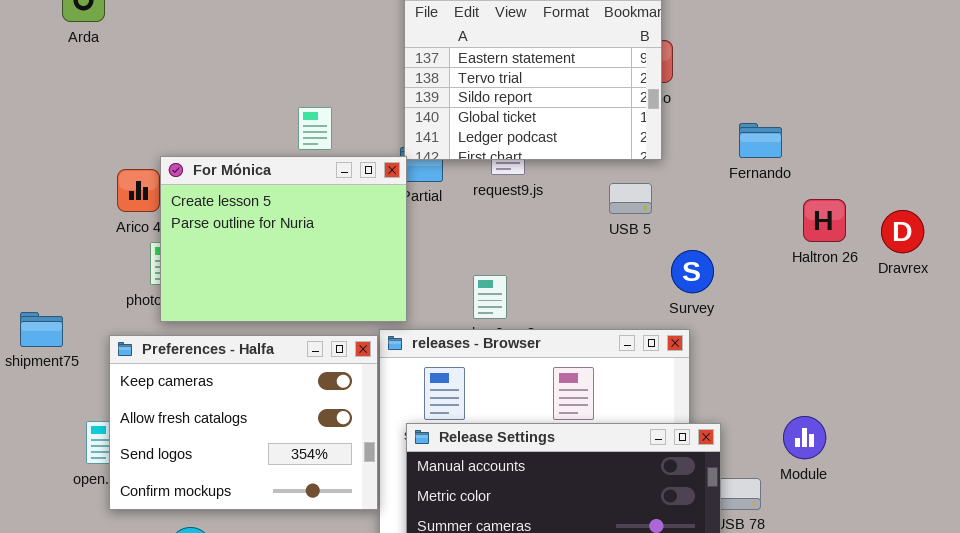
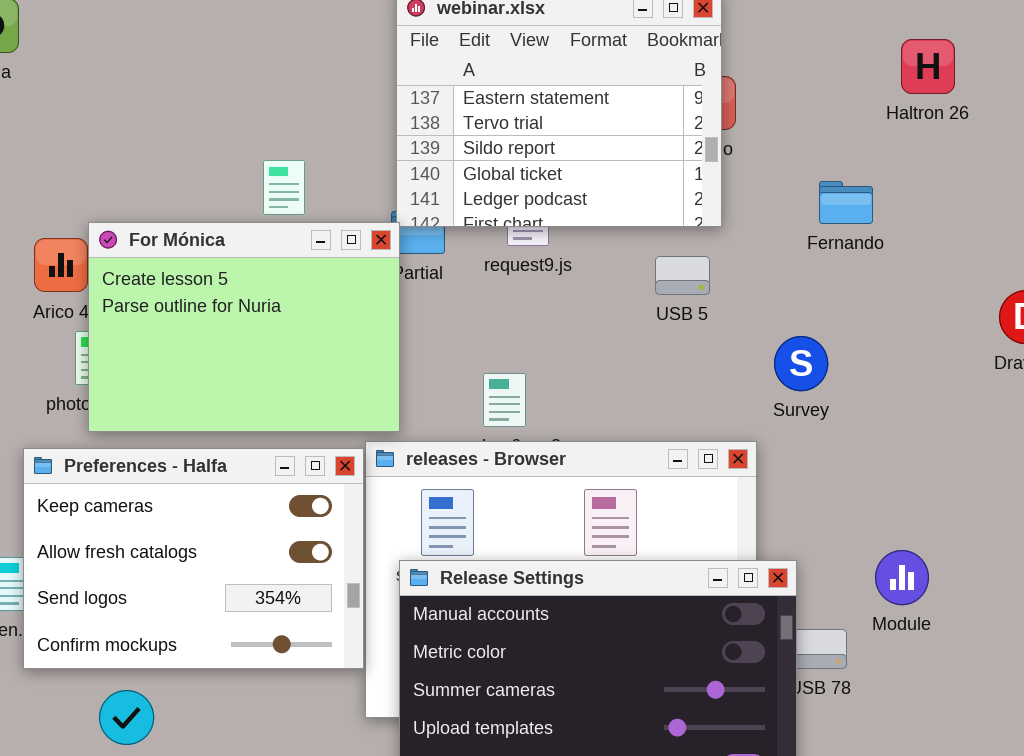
Haltron 26: [803,199,846,242] -> [901,39,955,94], moved
Survey: [671,250,714,293] -> [774,336,828,391], moved

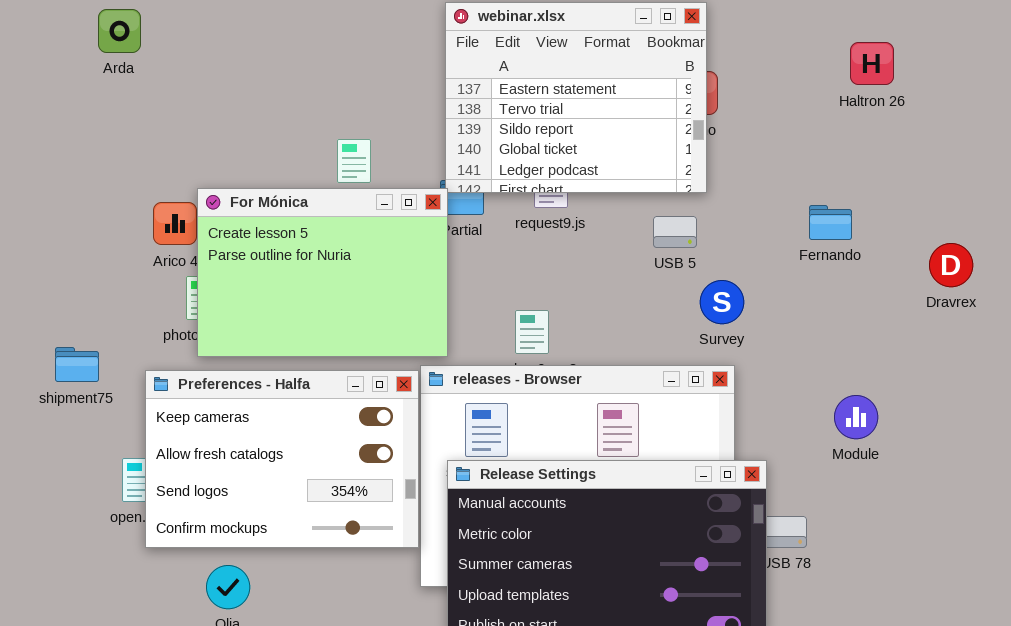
Fernando: [819,181,873,224] -> [809,205,852,240], moved
Survey: [774,336,828,391] -> [700,280,744,324], moved
Module: [875,550,929,605] -> [834,395,878,439], moved

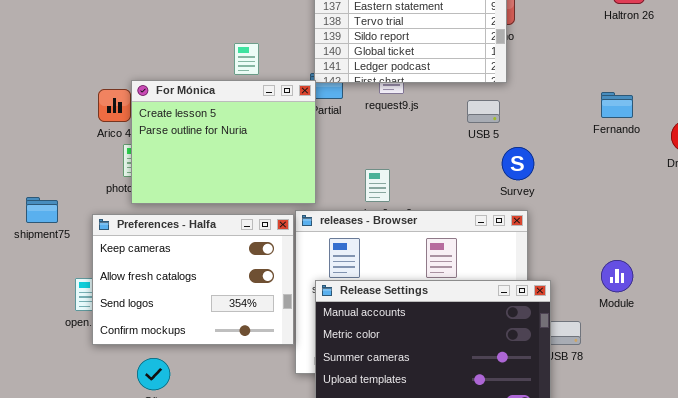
Fernando: [809,205,852,240] -> [601,92,633,118], moved
Module: [834,395,878,439] -> [601,260,633,292], moved

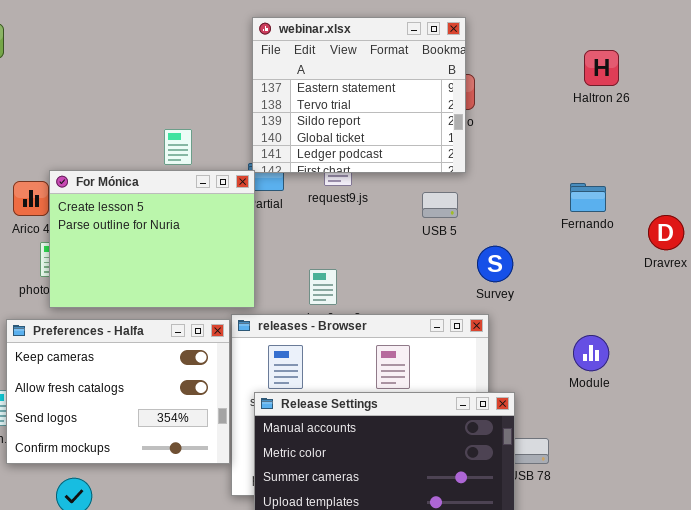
Survey: [502,147,534,180] -> [477,246,513,282], moved
Module: [601,260,633,292] -> [573,335,609,371], moved

